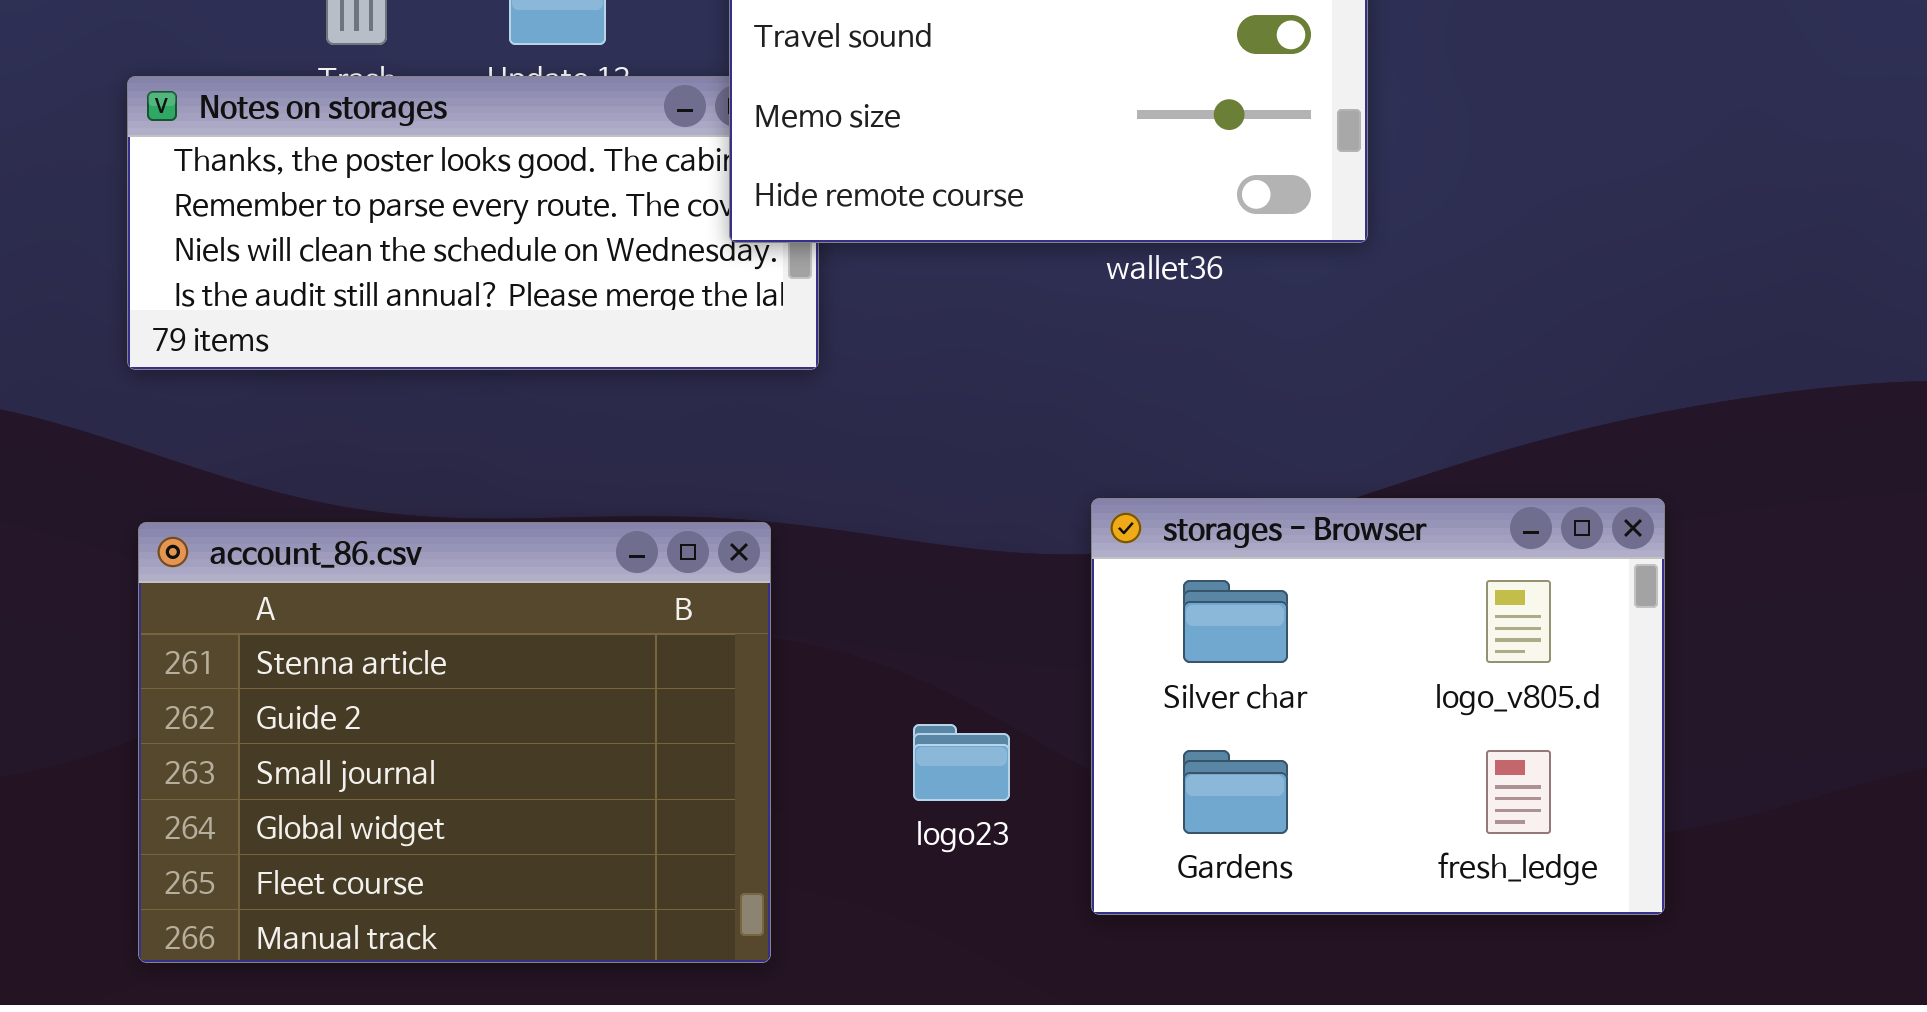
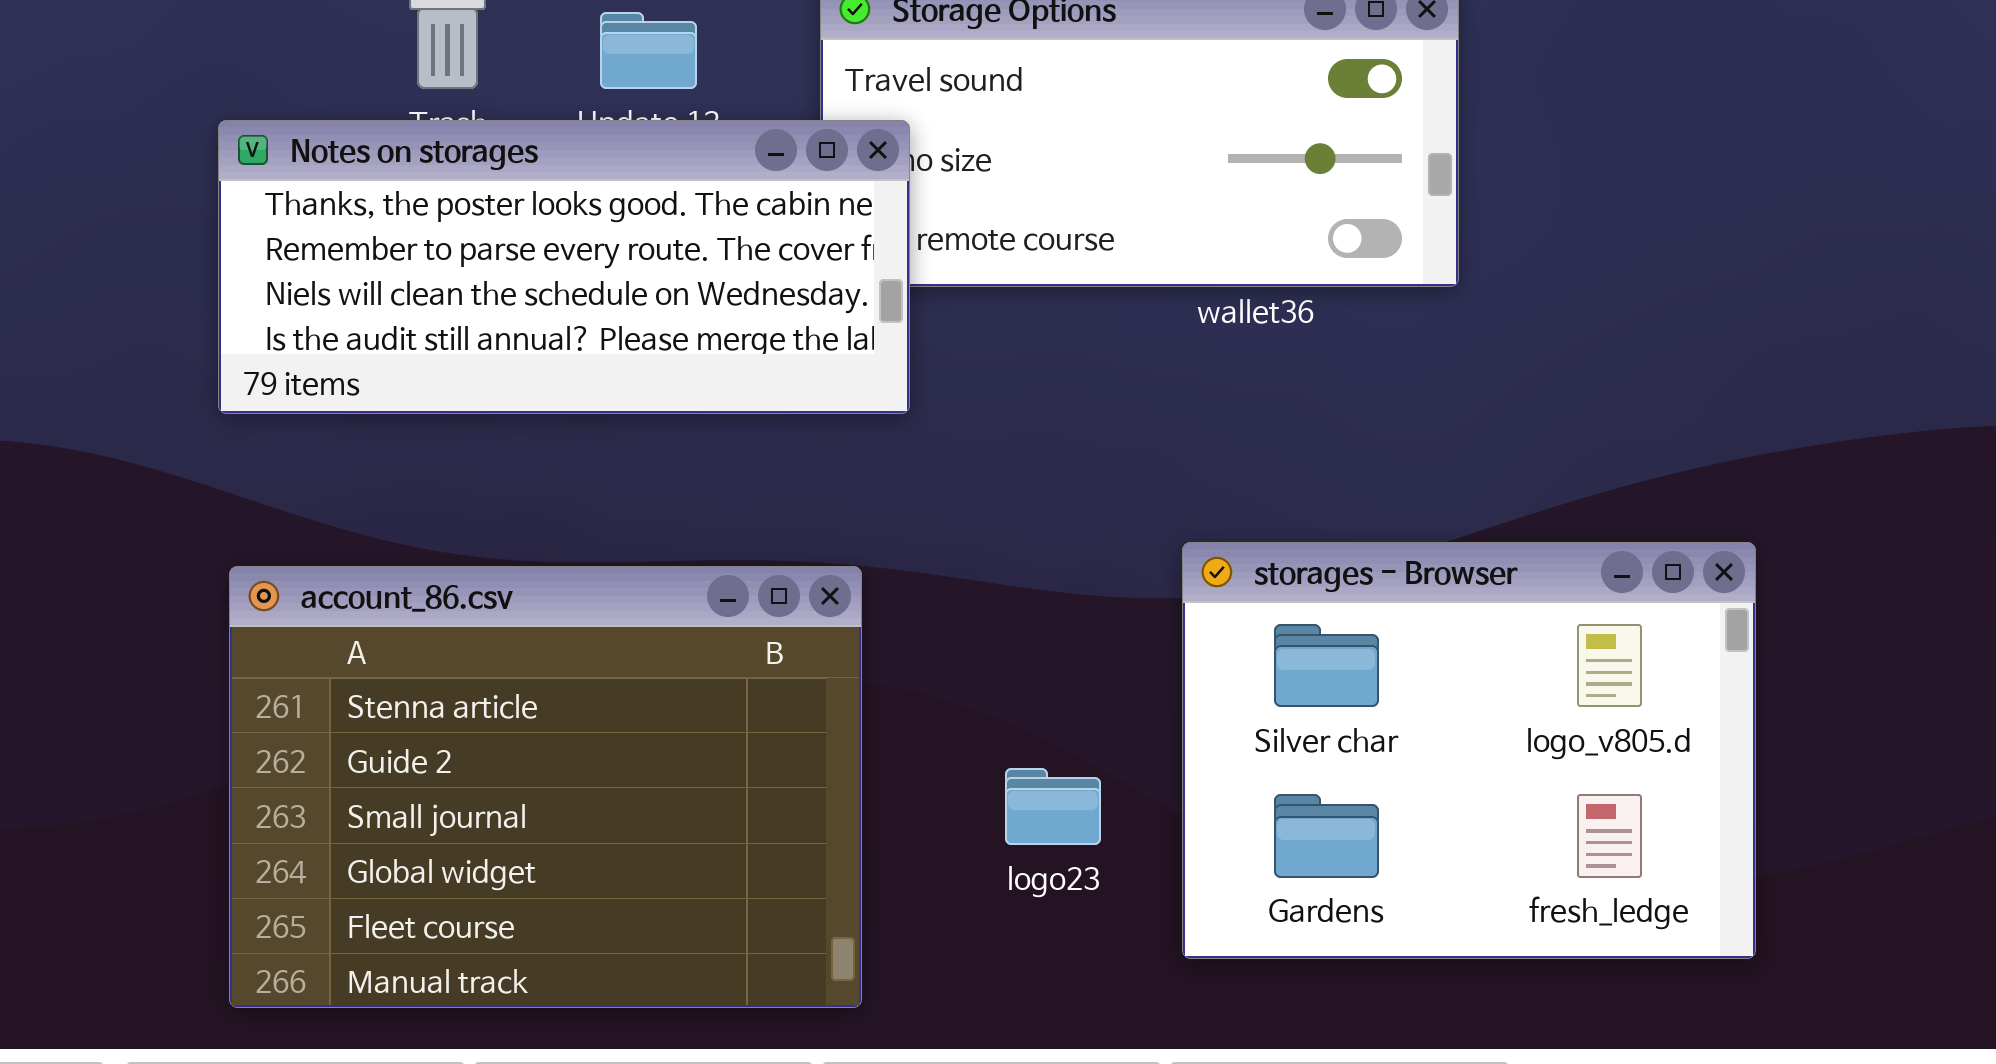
Notes on storages: [127,76,819,370] -> [218,120,910,414], raised

